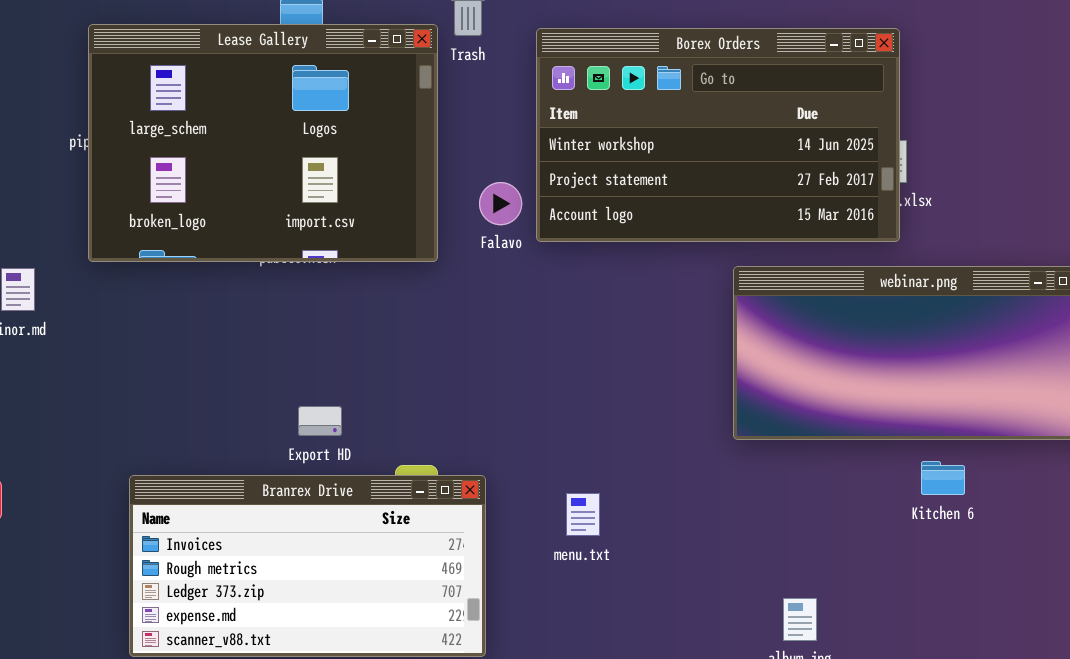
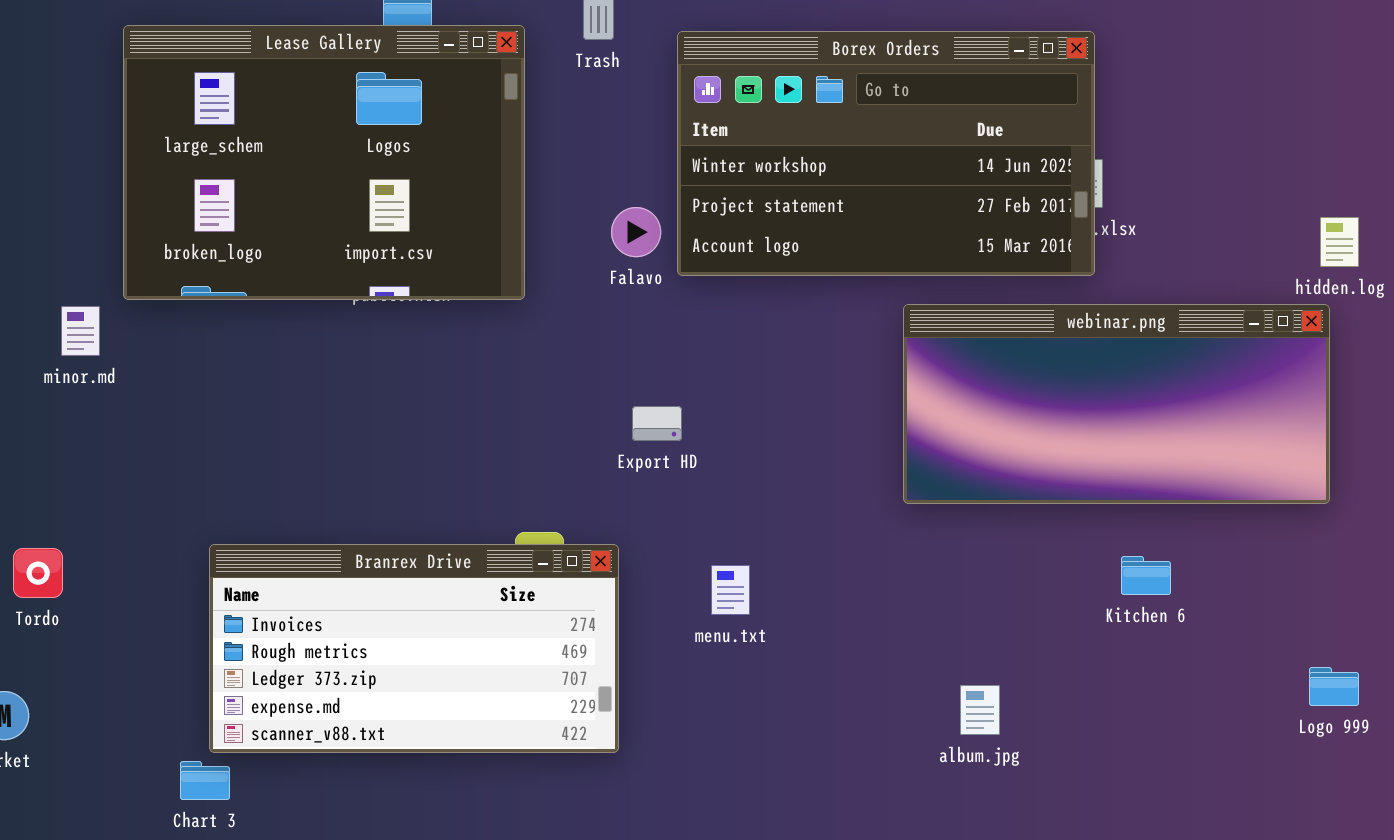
Lease Gallery: [88,24,438,262] -> [123,25,525,300], moved
Export HD: [298,406,342,436] -> [632,406,682,441], moved
Kitchen 6: [921,461,965,495] -> [1121,556,1171,595], moved

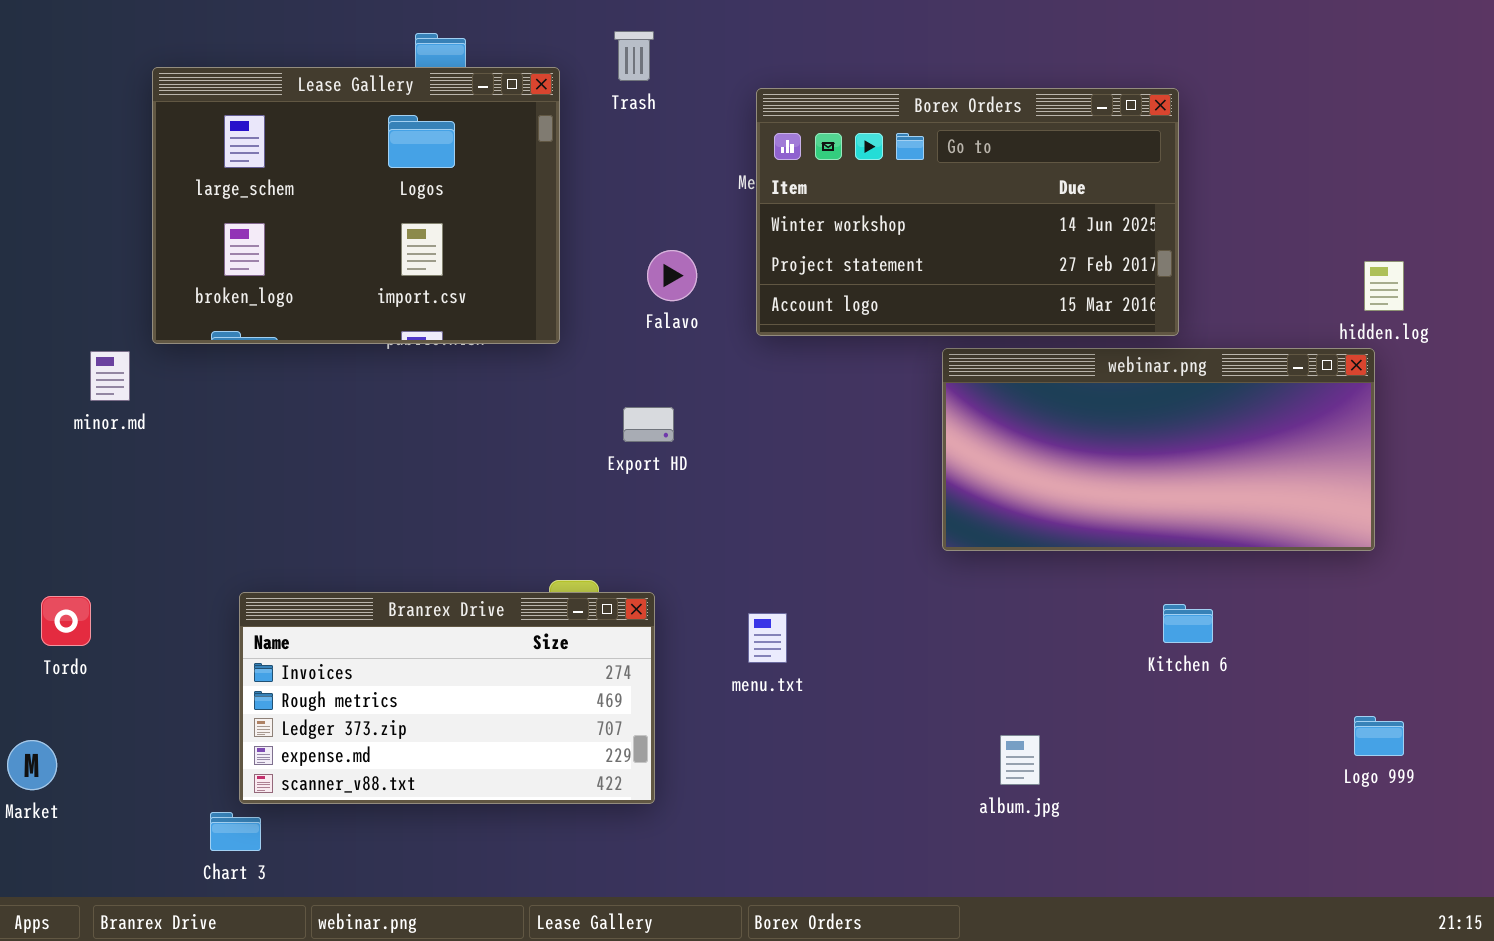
Borex Orders: [677,31,1095,276] -> [756,88,1179,336], moved
Export HD: [632,406,682,441] -> [623,407,674,442], moved

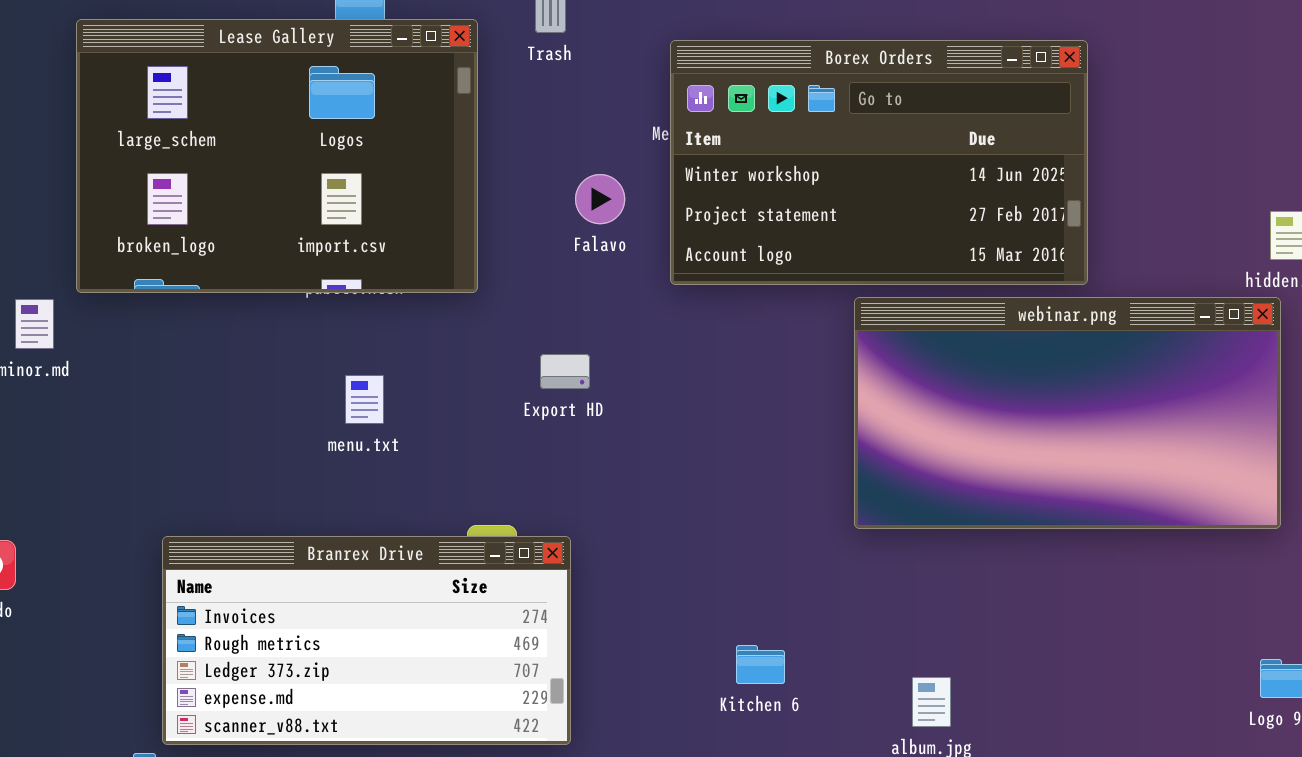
Falavo: [647,250,697,301] -> [575,174,625,224], moved
webinar.png: [942,348,1375,551] -> [854,297,1281,529], resized
Kitchen 6: [1163,604,1213,643] -> [736,645,785,684], moved
menu.txt: [748,613,787,663] -> [345,375,384,424], moved

